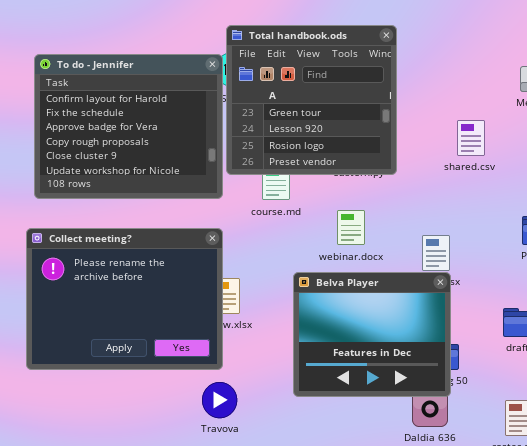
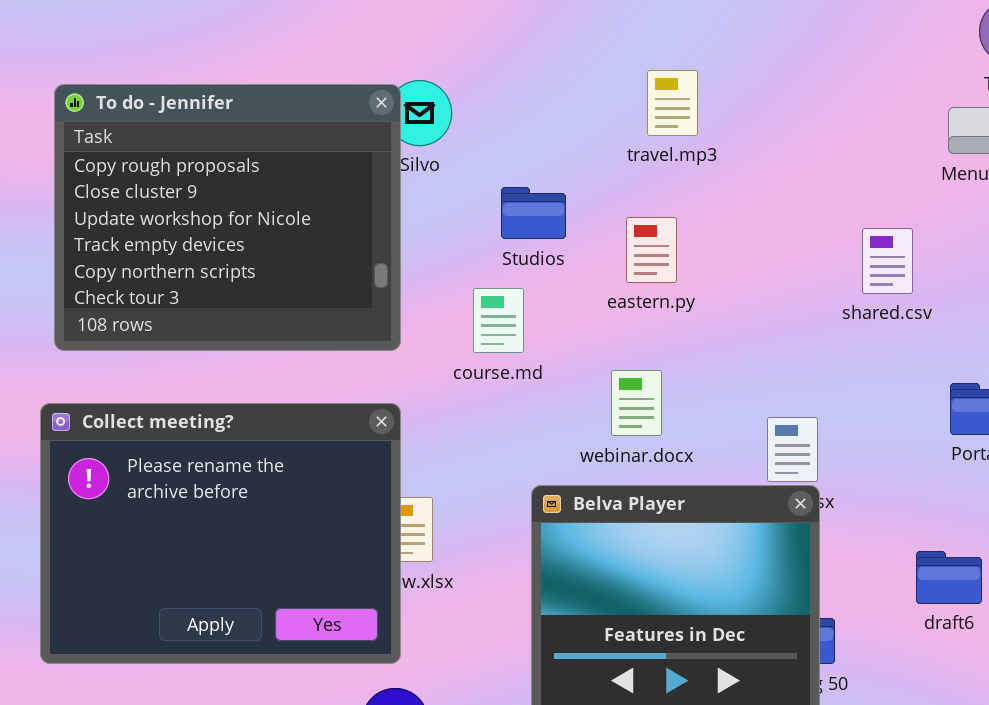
Total handbook.ods: [226,25,397,175] -> none, closed
To do - Jennifer: [34,54,223,199] -> [54,84,401,351], scrolled down 3 rows
shared.csv: [457,120,485,156] -> [862,228,913,294], moved

